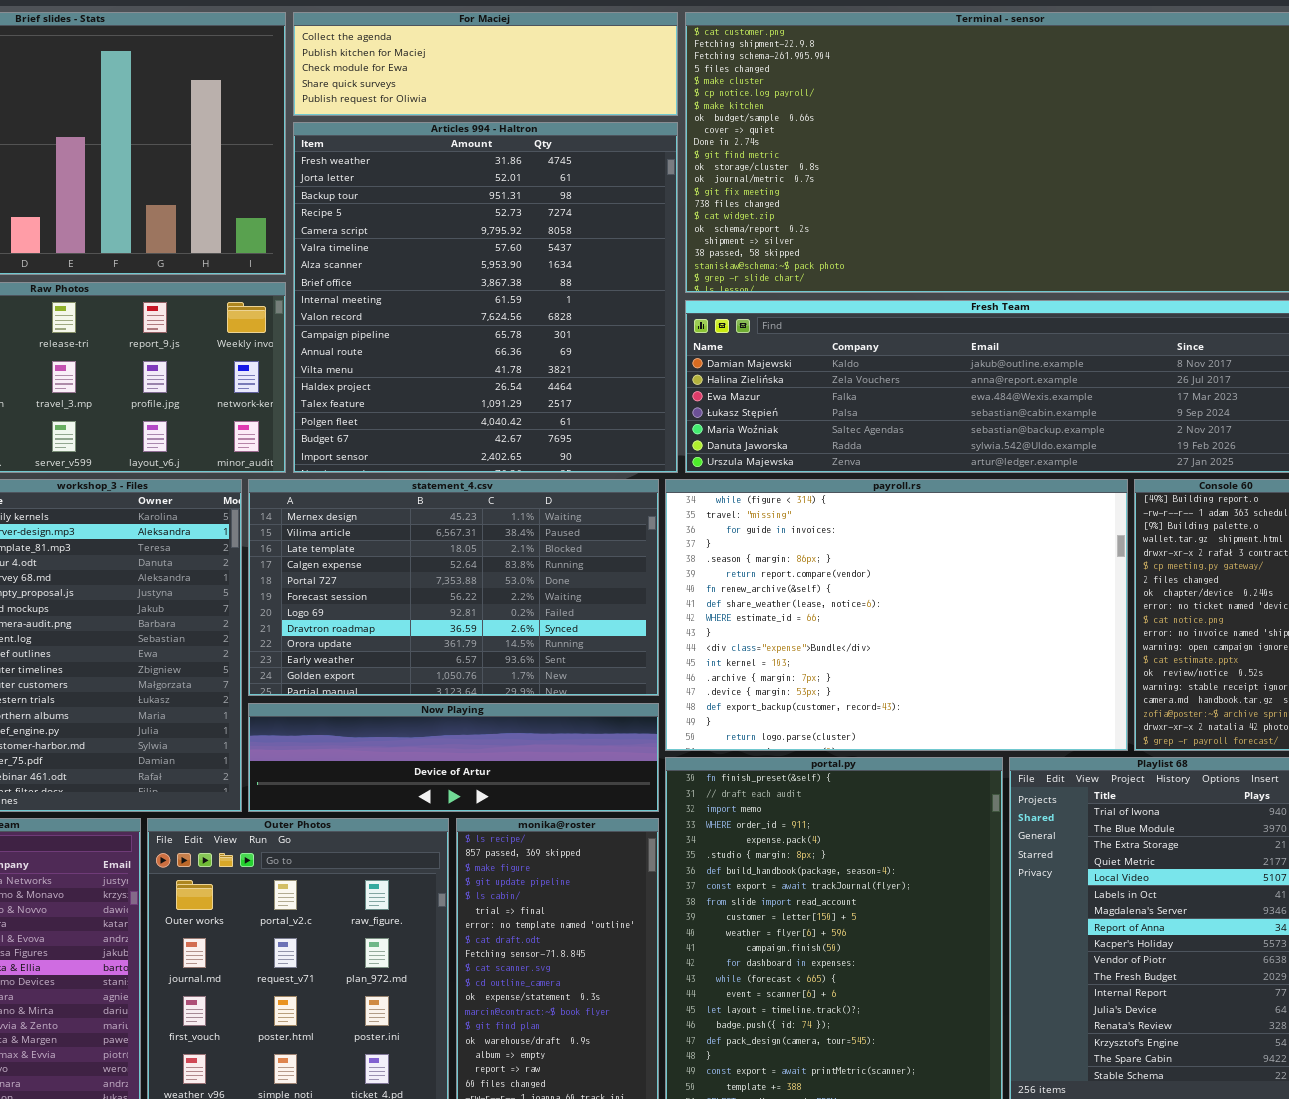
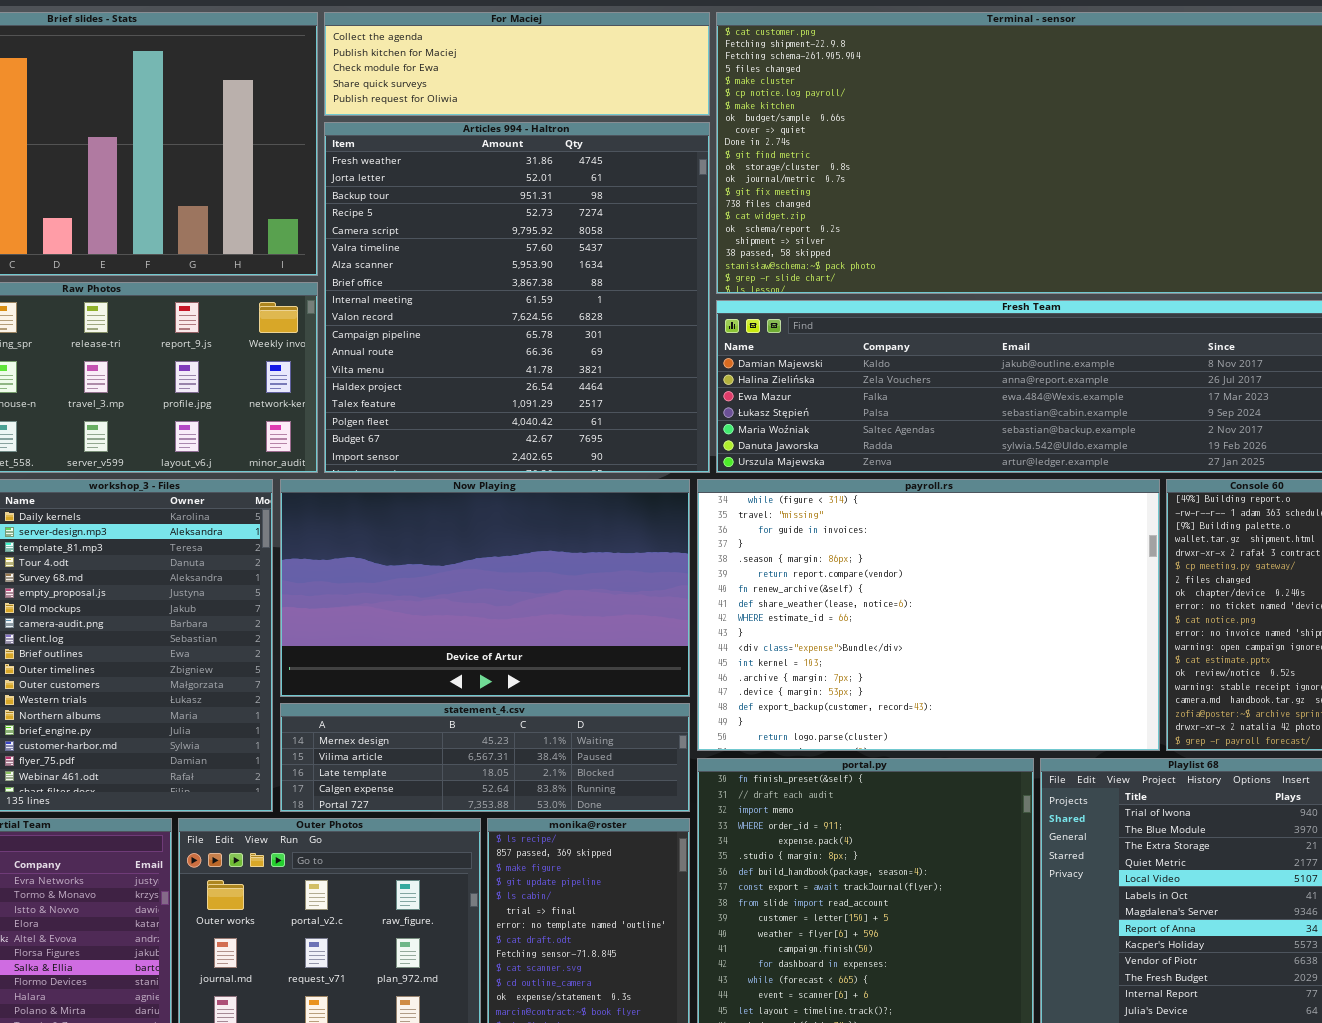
statement_4.csv: [248,479,659,696] -> [280,703,690,812], moved, resized
Now Playing: [248,703,659,812] -> [280,479,690,697], moved, resized

